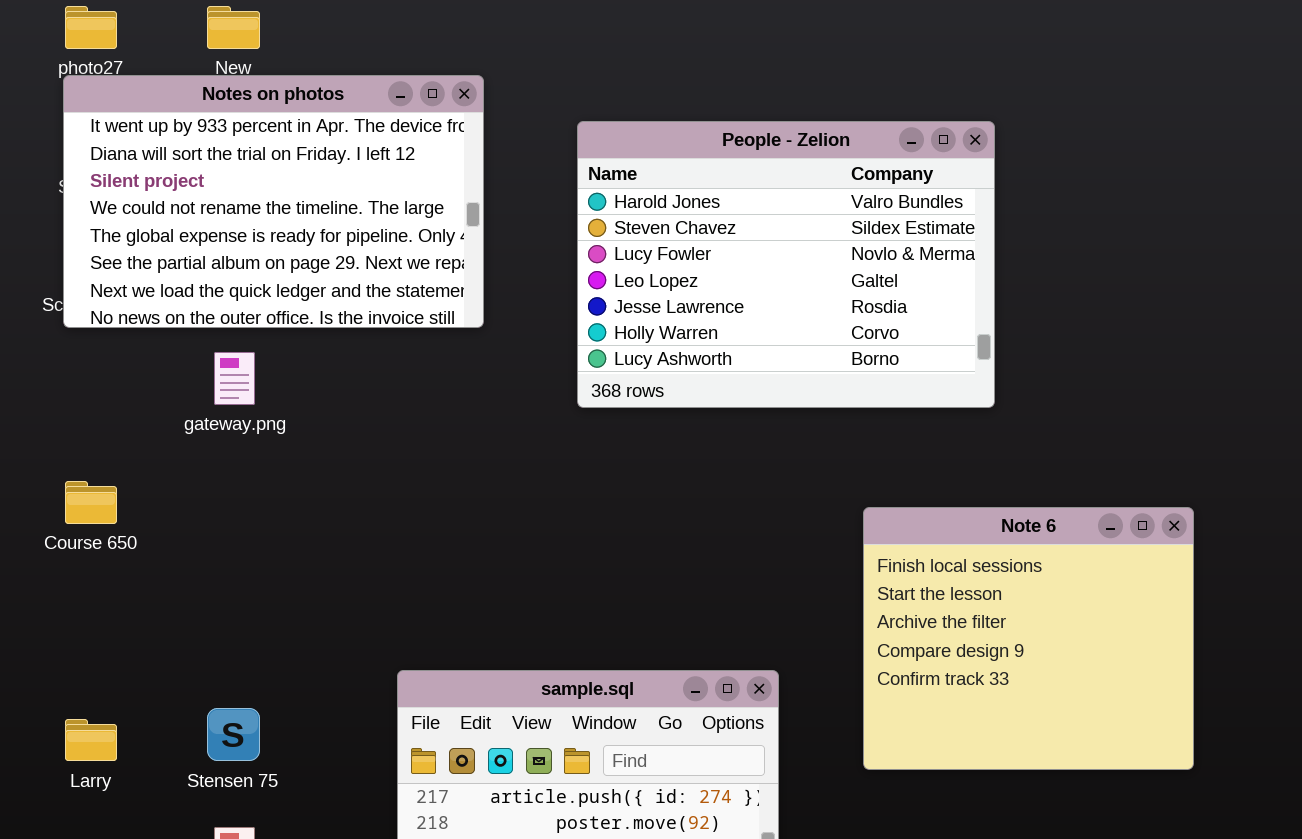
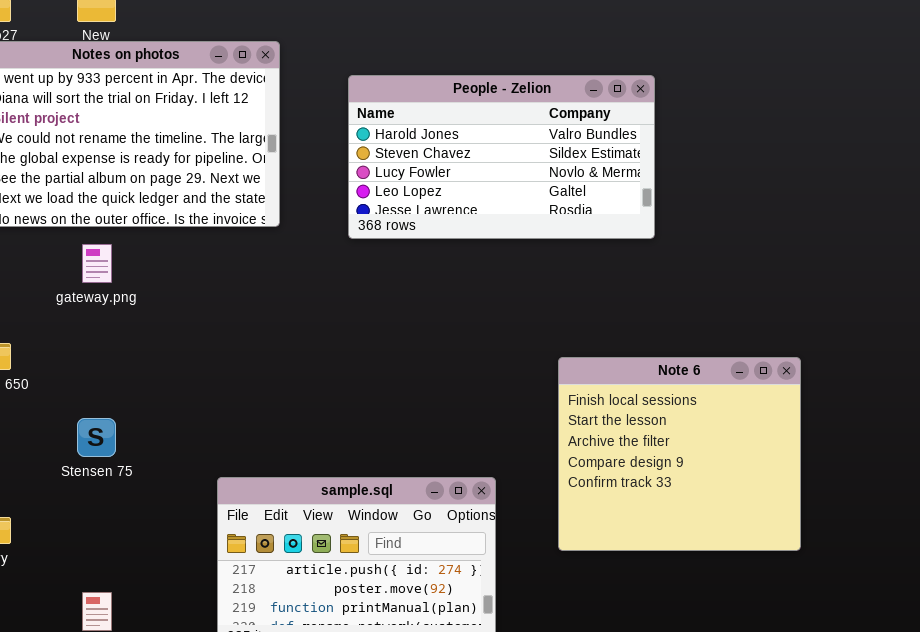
People - Zelion: [577,121,995,408] -> [348,75,655,239], resized
Stensen 75: [207,708,260,761] -> [77,418,116,457], moved

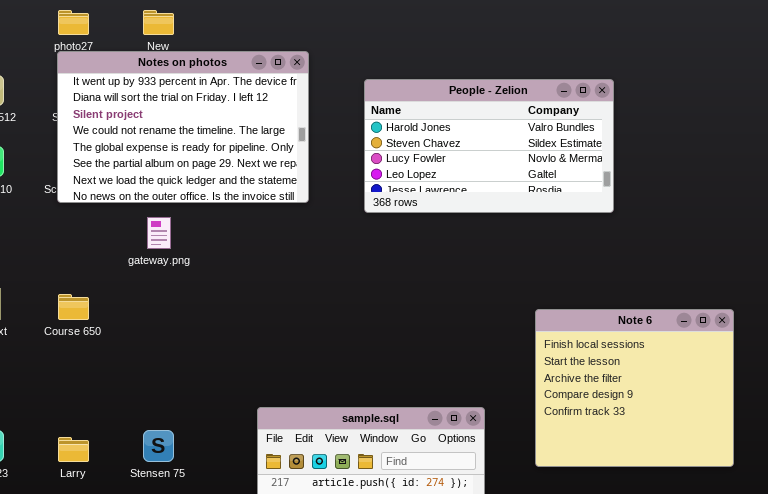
Stensen 75: [77,418,116,457] -> [143,430,174,462], moved

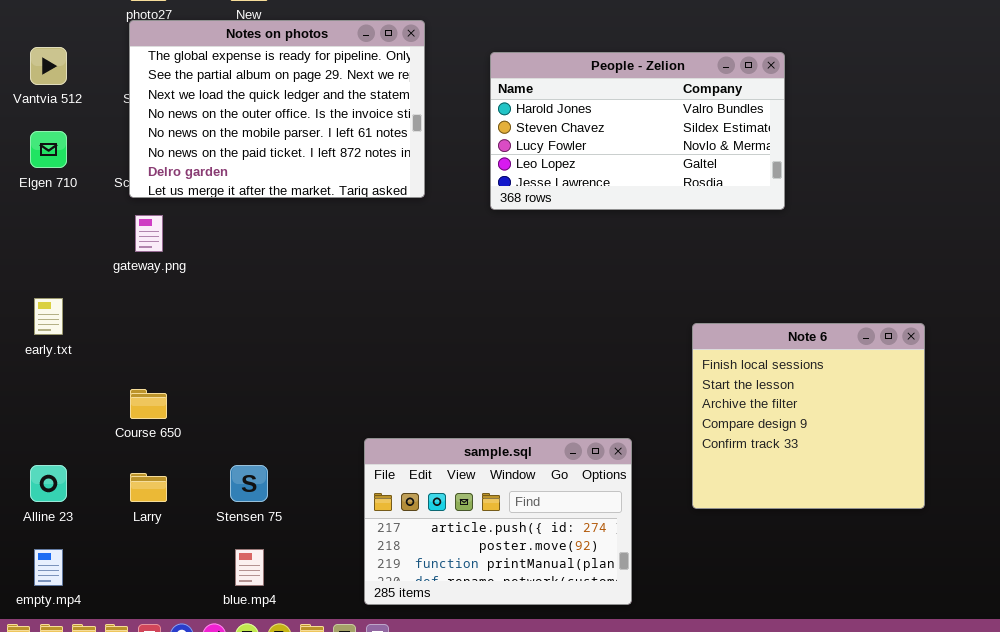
Notes on photos: [57,51,309,203] -> [129,20,425,198], scrolled down 4 rows
gateway.png: [147,217,171,249] -> [135,215,163,252], moved
Course 650: [58,294,89,320] -> [130,389,167,419], moved

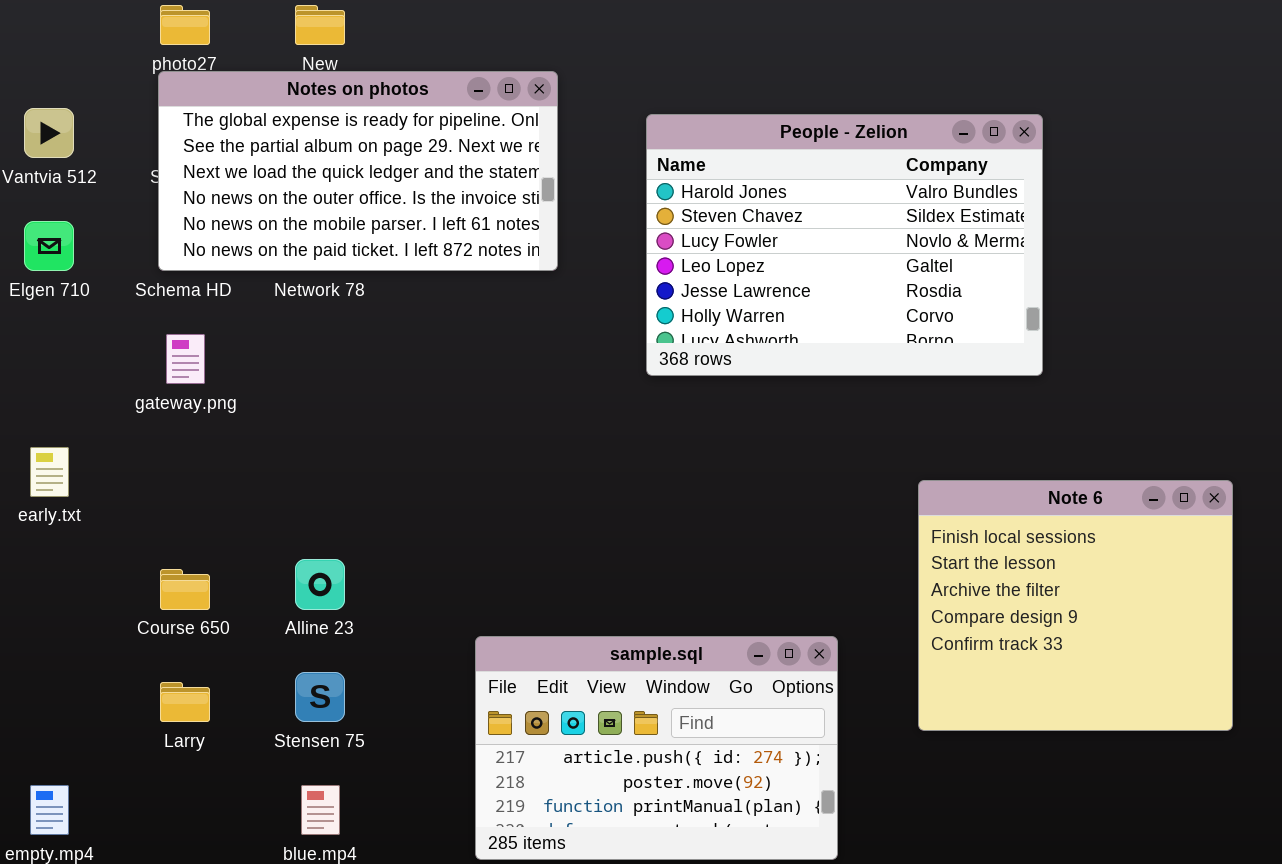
Notes on photos: [129,20,425,198] -> [158,71,558,271], resized
People - Zelion: [490,52,785,210] -> [646,114,1043,376], resized
Alline 23: [30,465,67,502] -> [295,559,345,610], moved

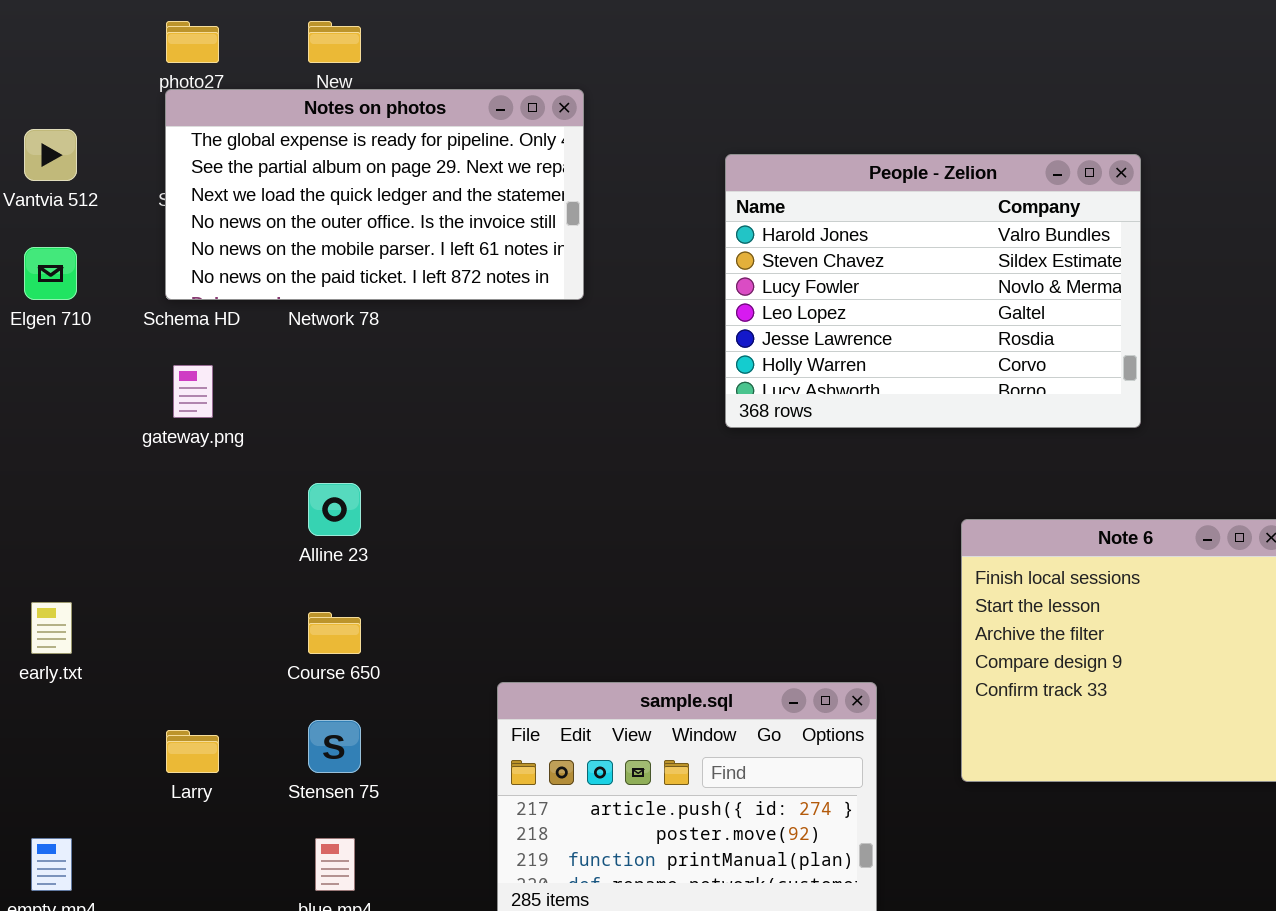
People - Zelion: [646,114,1043,376] -> [725,154,1141,428], moved
early.txt: [30,447,69,497] -> [31,602,72,654], moved
Alline 23: [295,559,345,610] -> [308,483,361,536], moved
Course 650: [160,569,210,610] -> [308,612,361,654], moved

